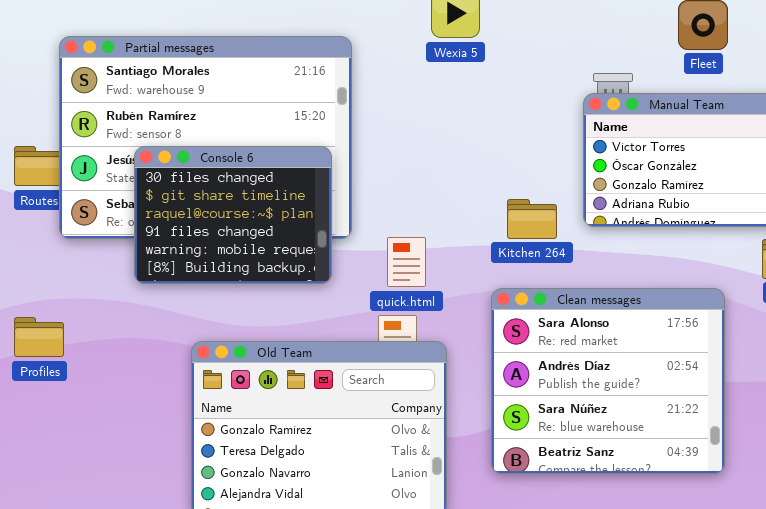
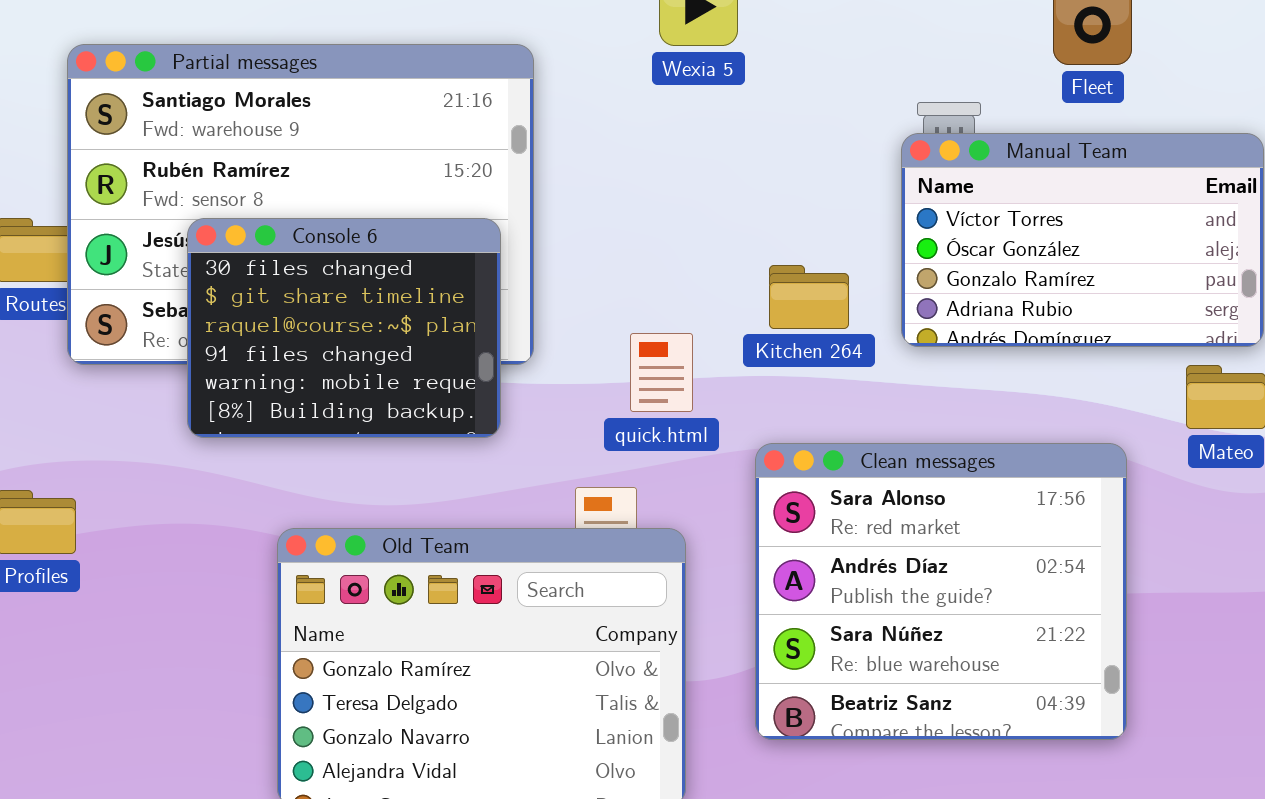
Kitchen 264: [507,199,557,239] -> [769,265,849,329], moved
quick.html: [387,237,426,287] -> [630,333,693,412], moved

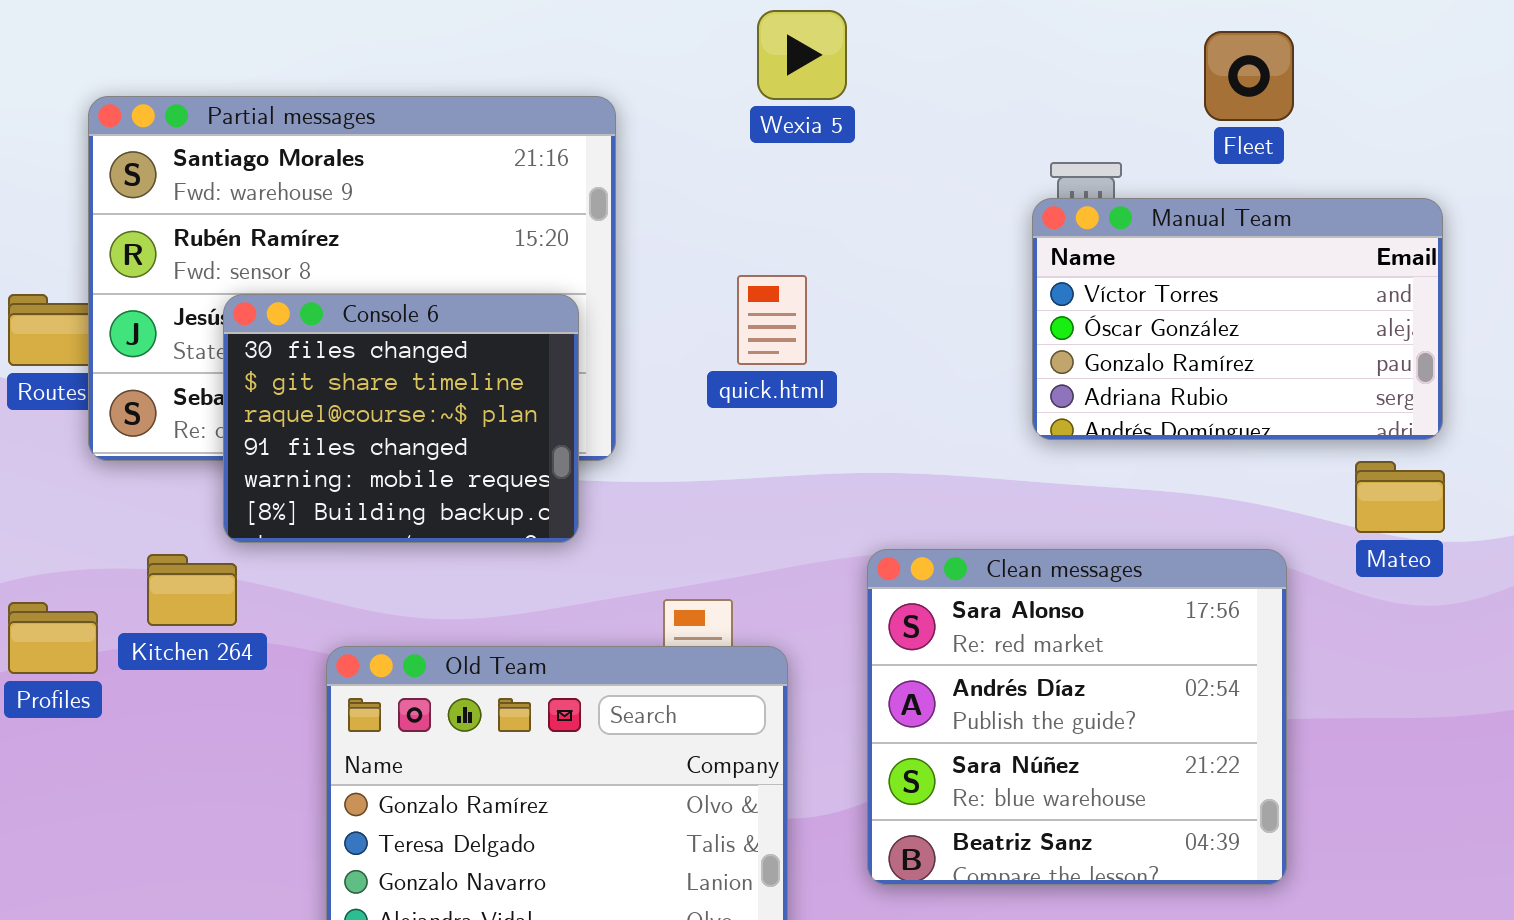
Kitchen 264: [769,265,849,329] -> [147,554,237,626], moved
quick.html: [630,333,693,412] -> [737,275,807,365], moved

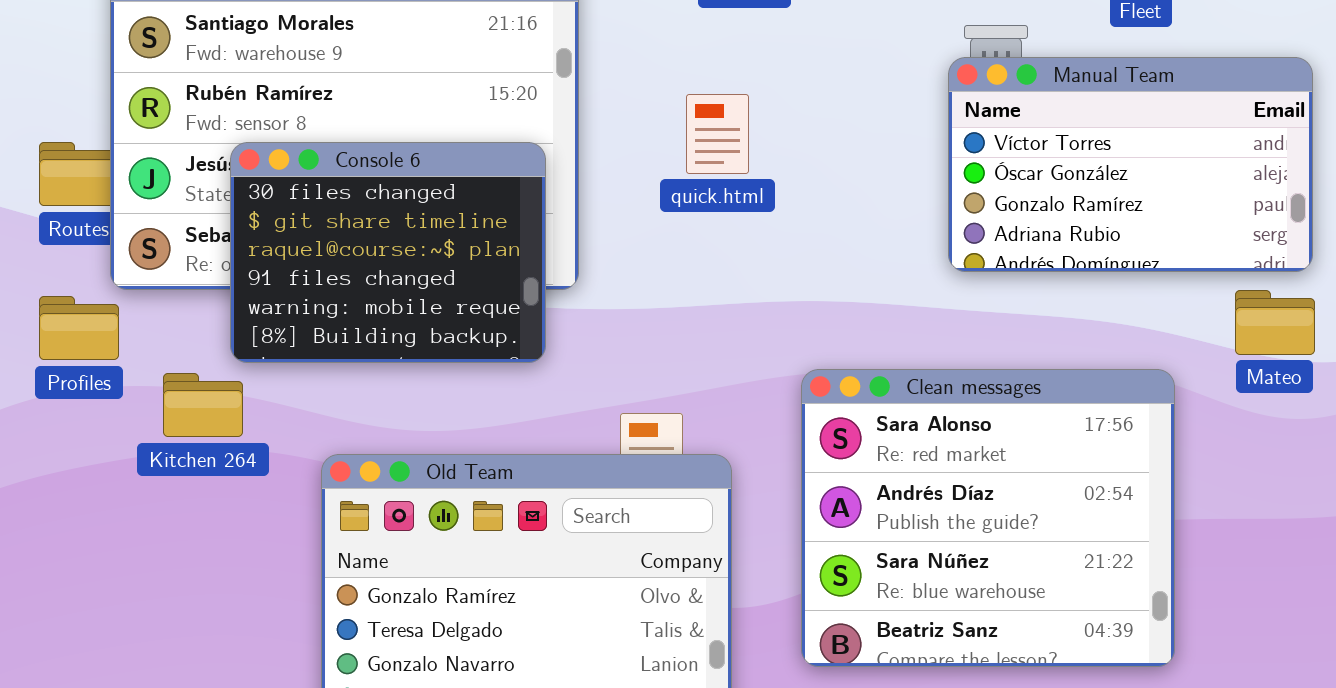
quick.html: [737,275,807,365] -> [686,94,749,174], moved
Profiles: [8,602,98,674] -> [39,296,119,360], moved

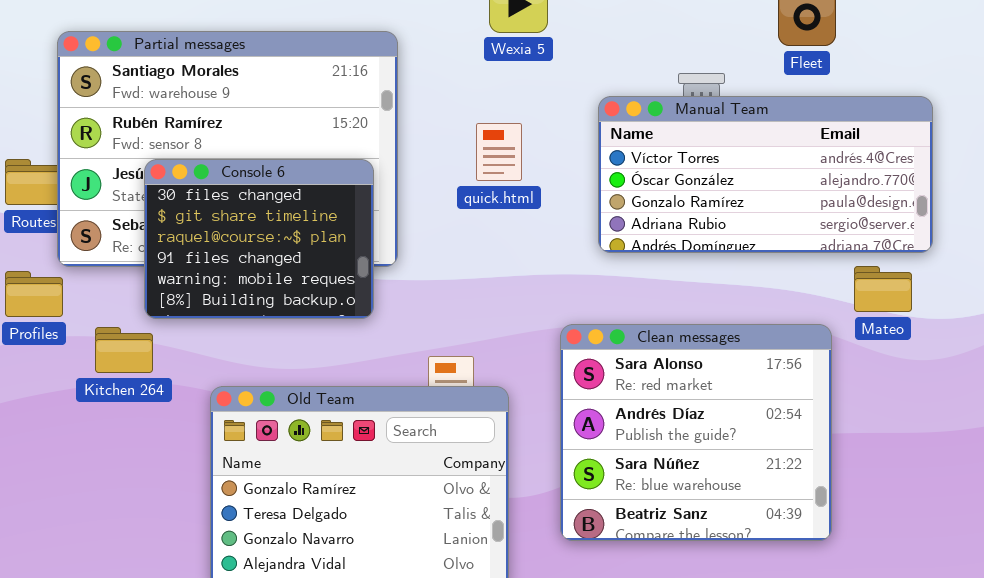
Manual Team: [948,57,1313,272] -> [598,96,933,253], resized
Mateo: [1235,290,1315,355] -> [854,266,912,312], moved

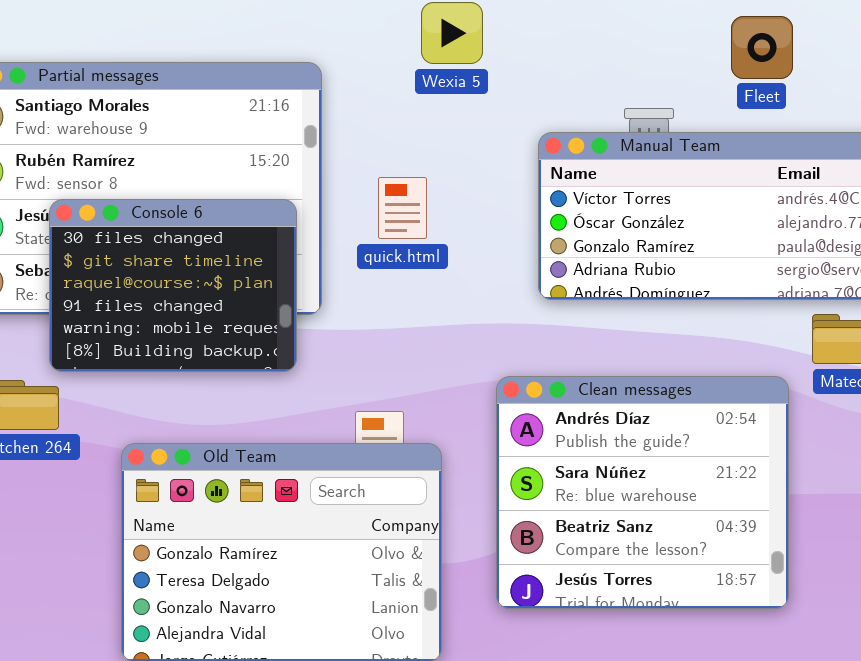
quick.html: [476,123,522,181] -> [378,177,427,239], moved
Clean messages: [560,324,832,541] -> [496,376,789,609], scrolled down 1 row

